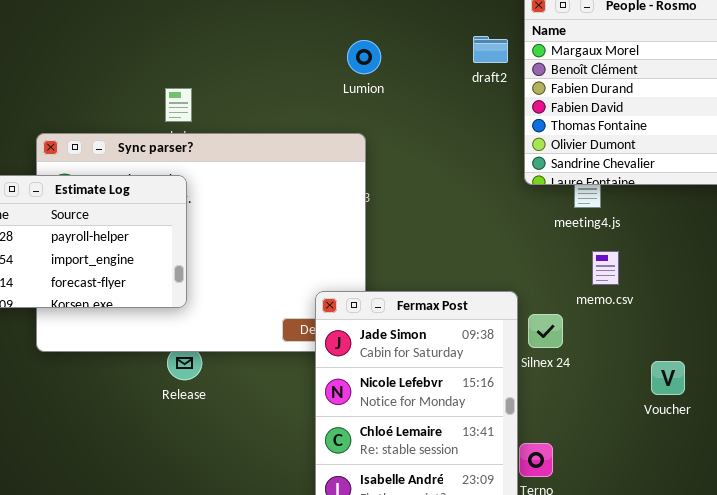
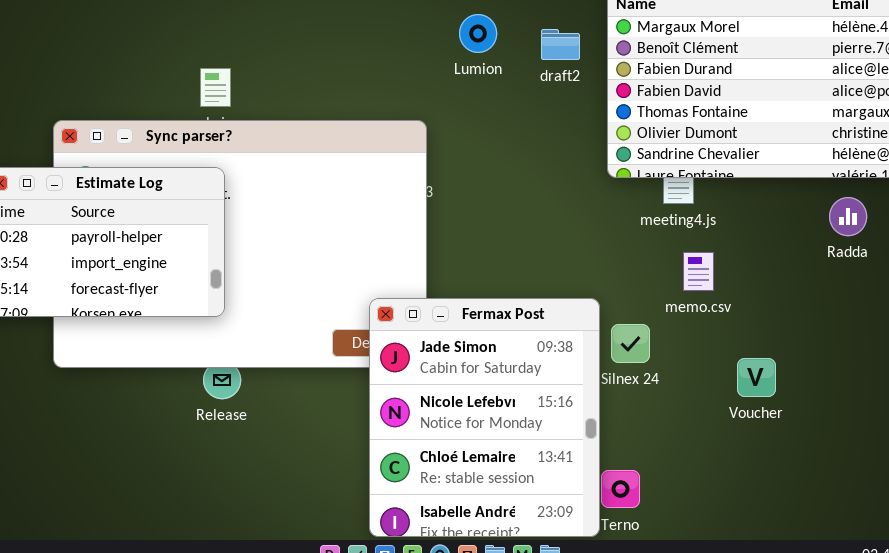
draft2: [473,36,508,63] -> [541,29,580,60], moved
Lumion: [347,40,381,74] -> [459,14,497,53], moved
Voucher: [651,361,685,395] -> [737,358,776,397], moved

